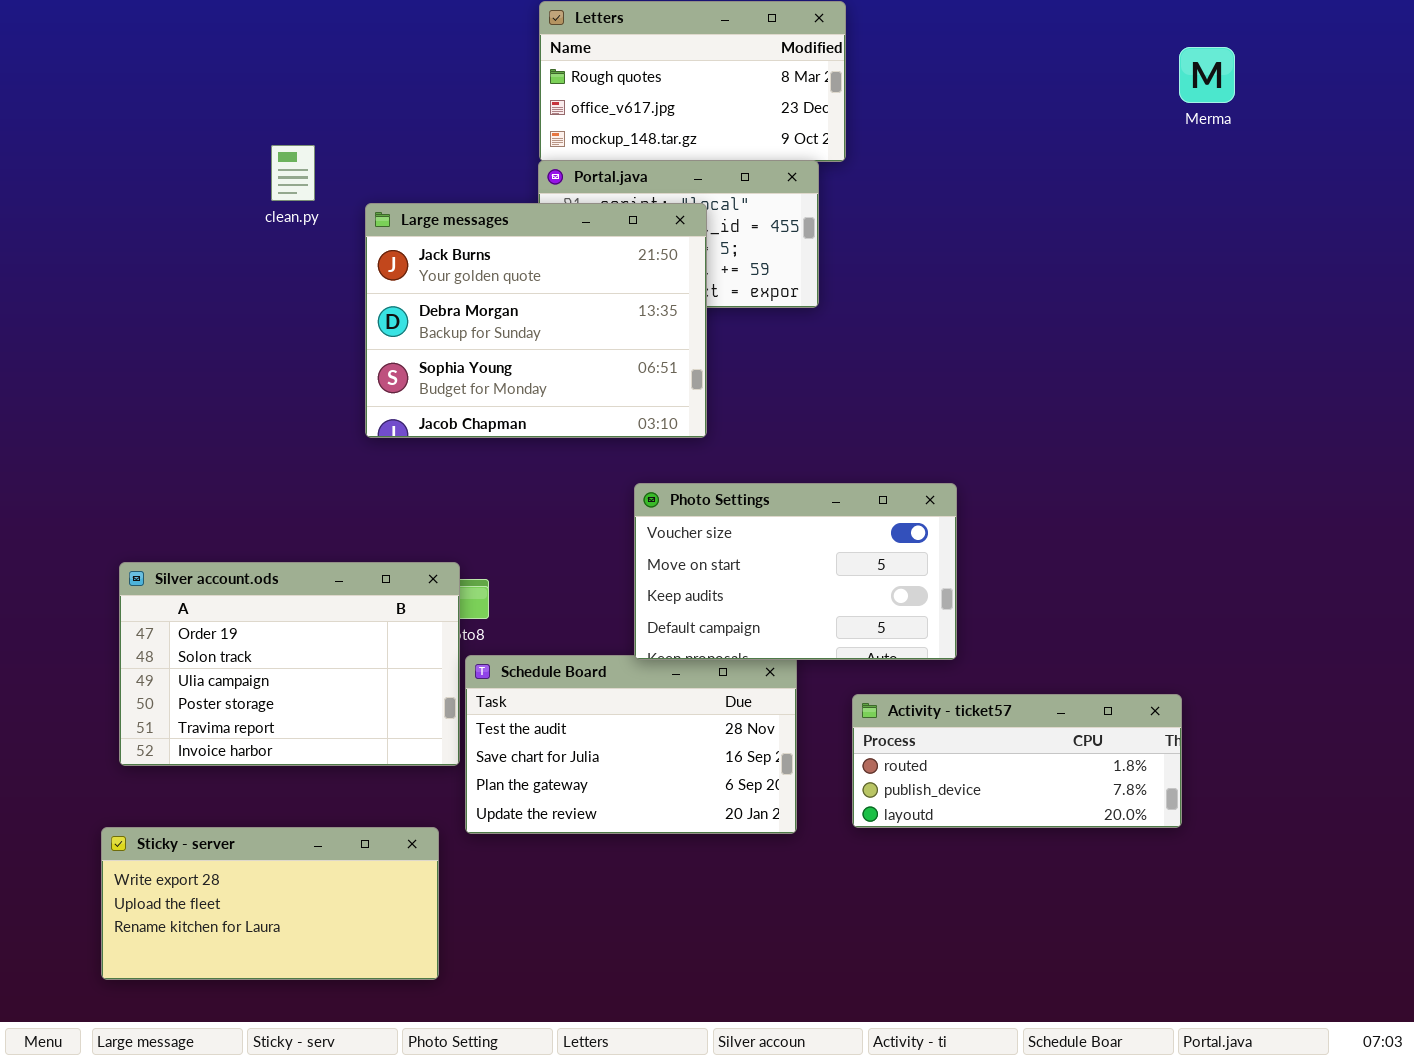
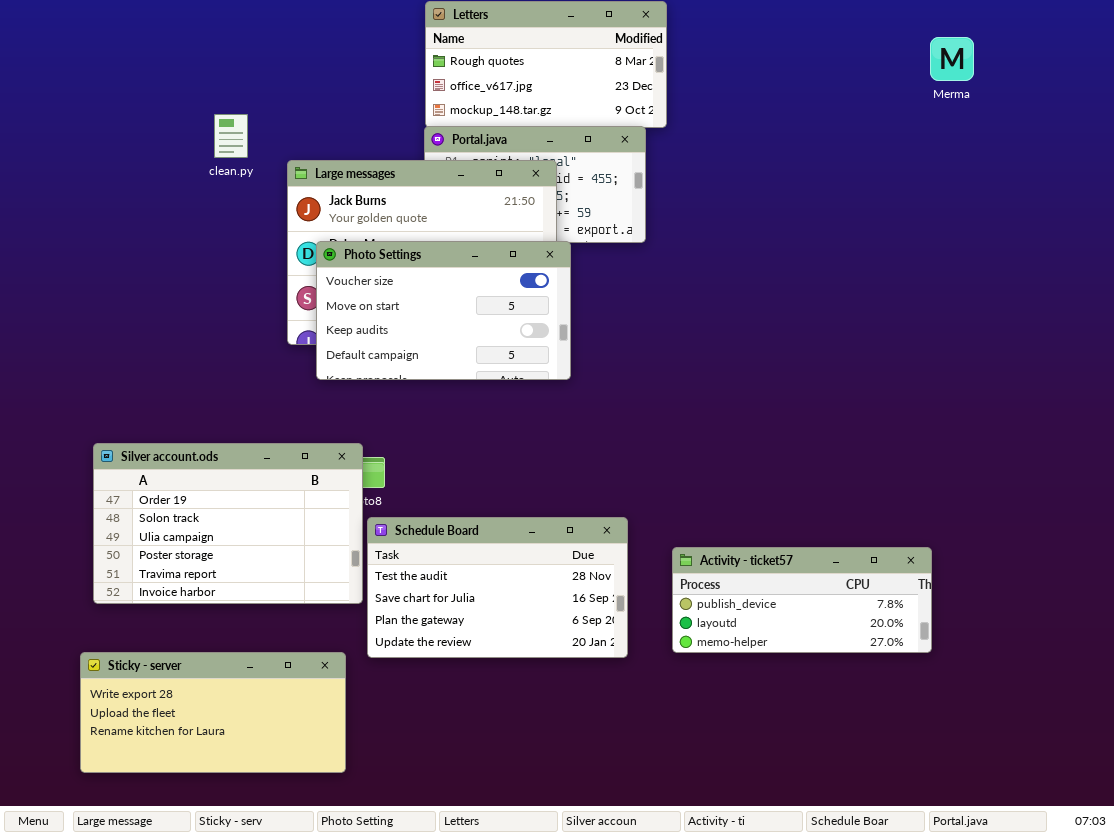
Photo Settings: [634,483,957,660] -> [316,241,571,380], moved
Activity - ticket57: [852,694,1182,828] -> [672,547,932,653], scrolled down 1 row

